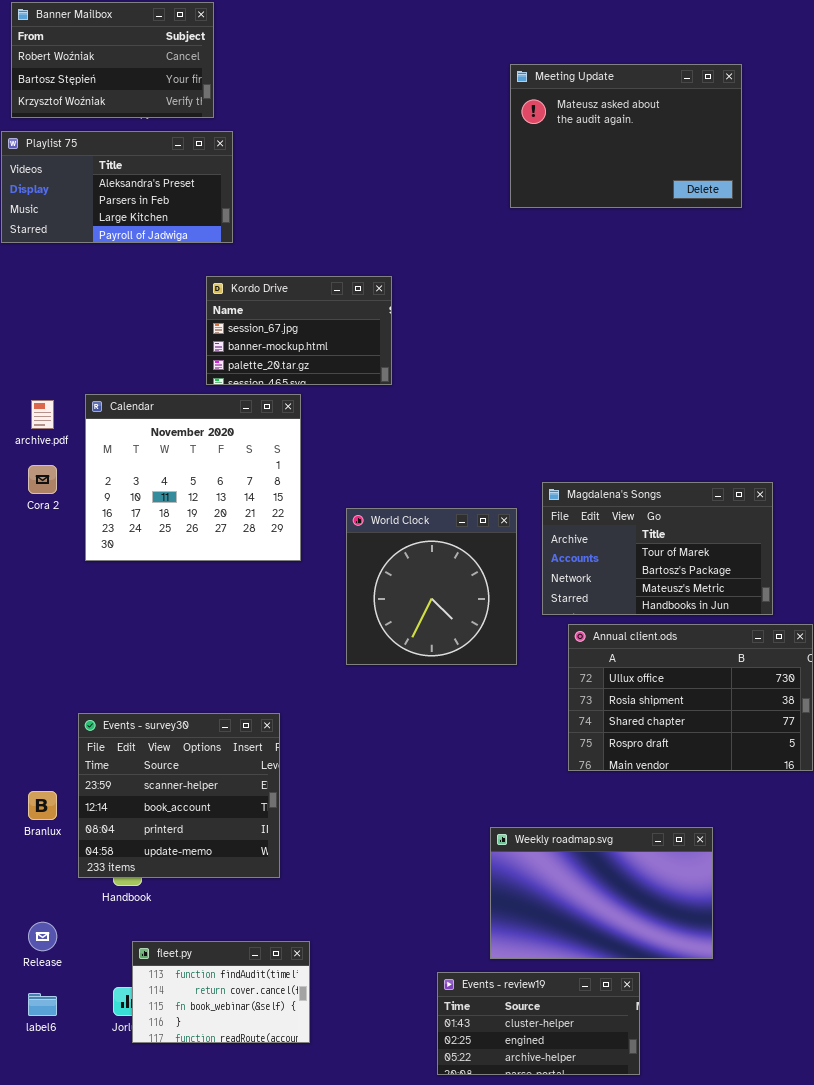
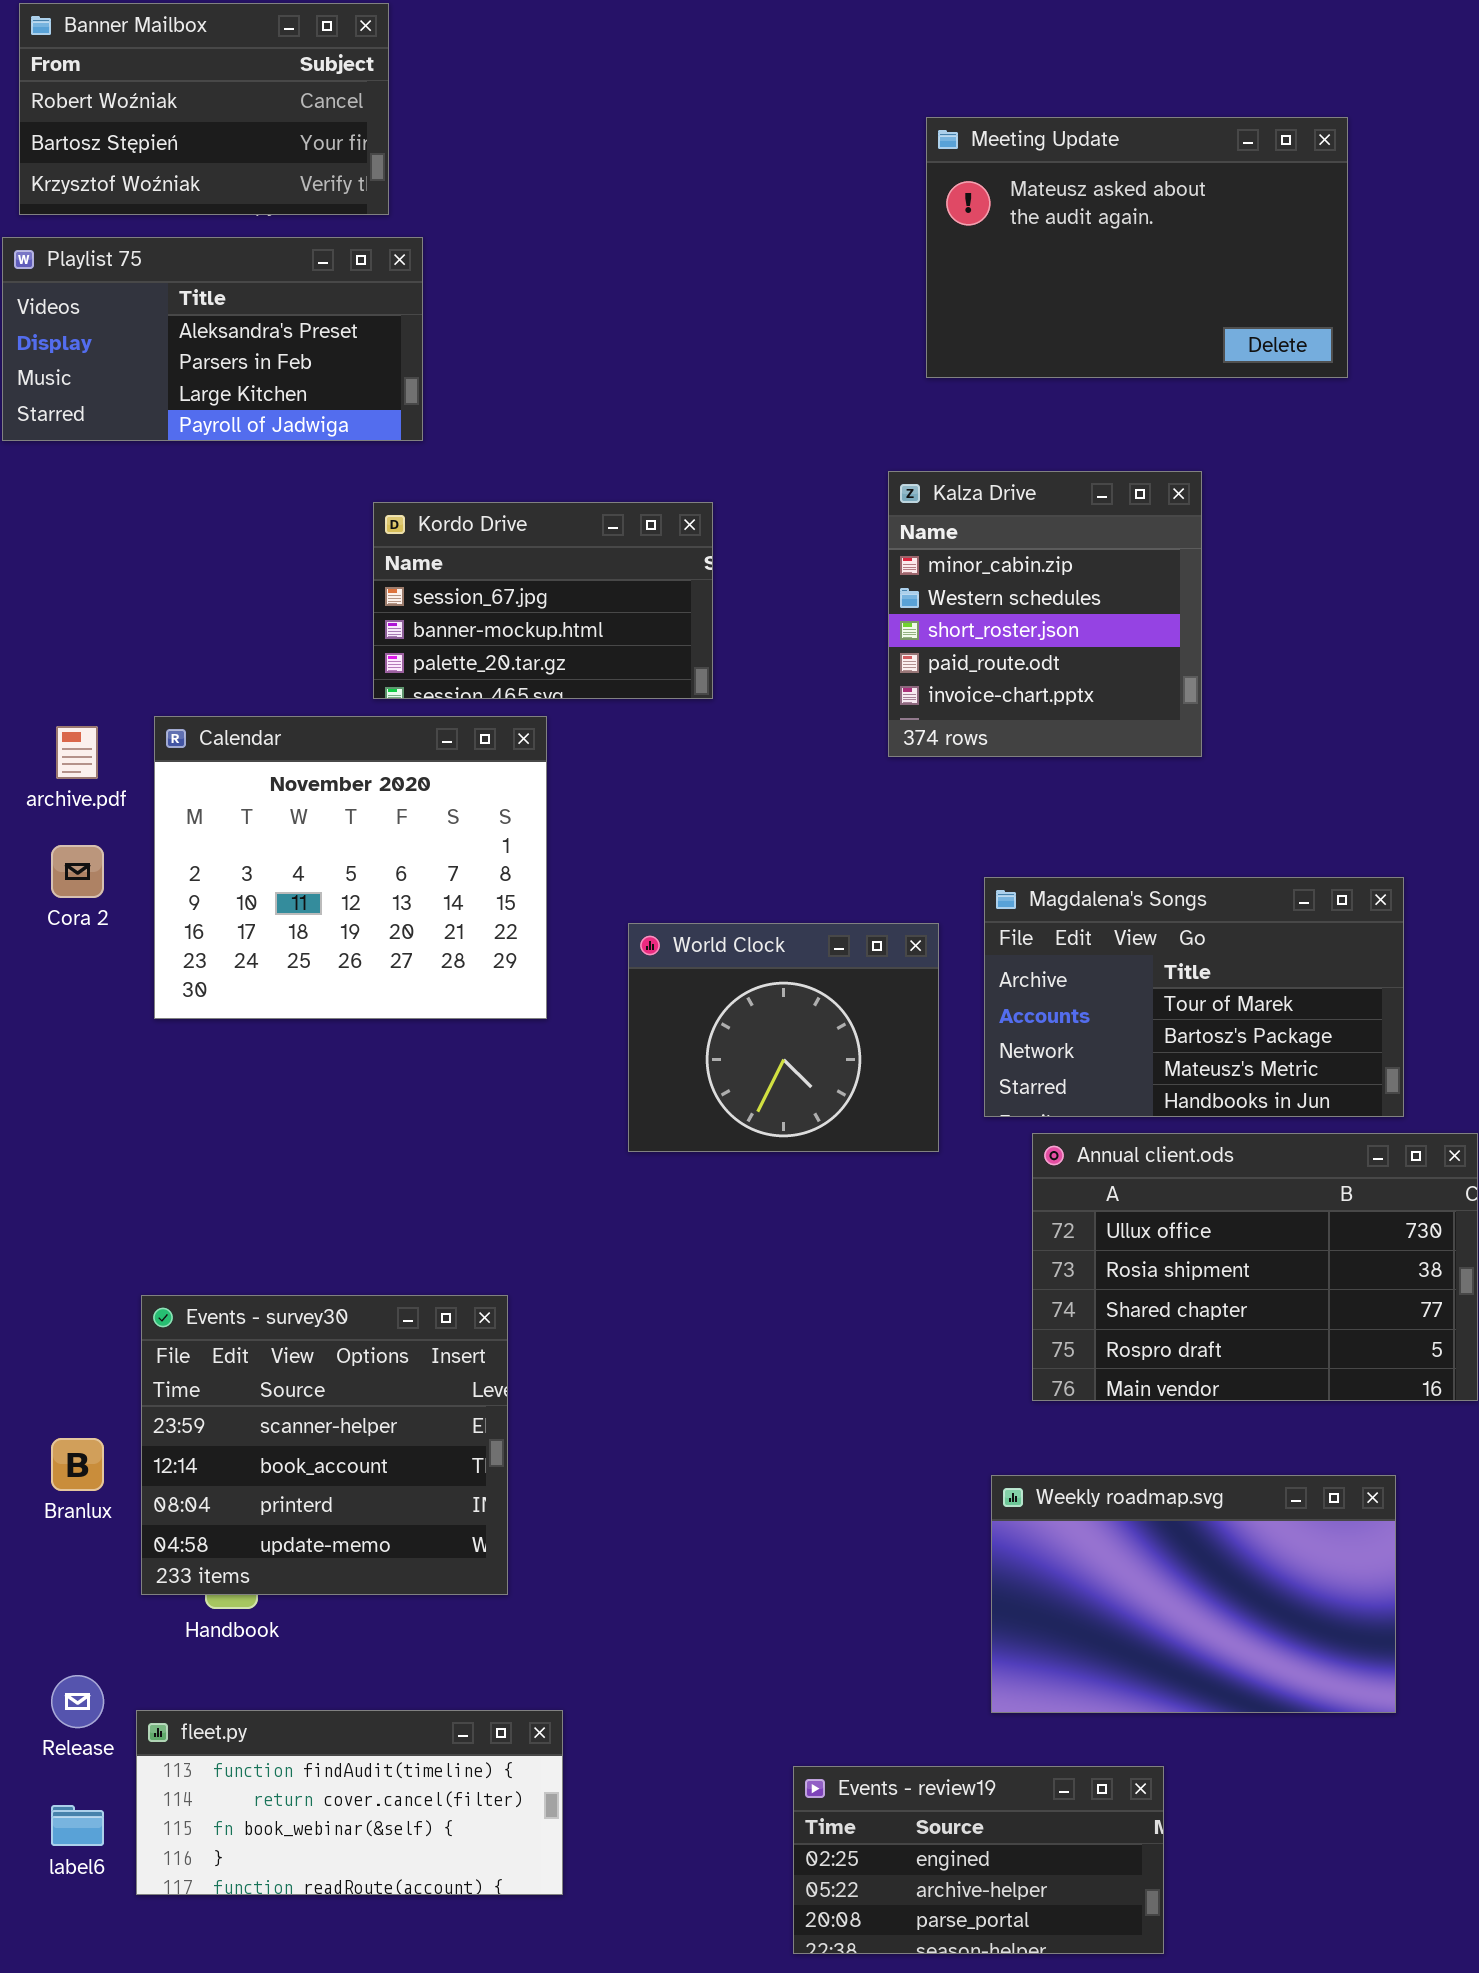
Kalza Drive: none -> [888,471,1202,757], opened
World Clock: [346,508,517,665] -> [628,923,939,1152], resized
Weekly roadmap.svg: [490,827,713,959] -> [991,1475,1396,1713], moved
fleet.py: [132,941,310,1043] -> [136,1710,563,1895], resized
Events - review19: [437,972,640,1075] -> [793,1766,1164,1954], scrolled down 1 row

